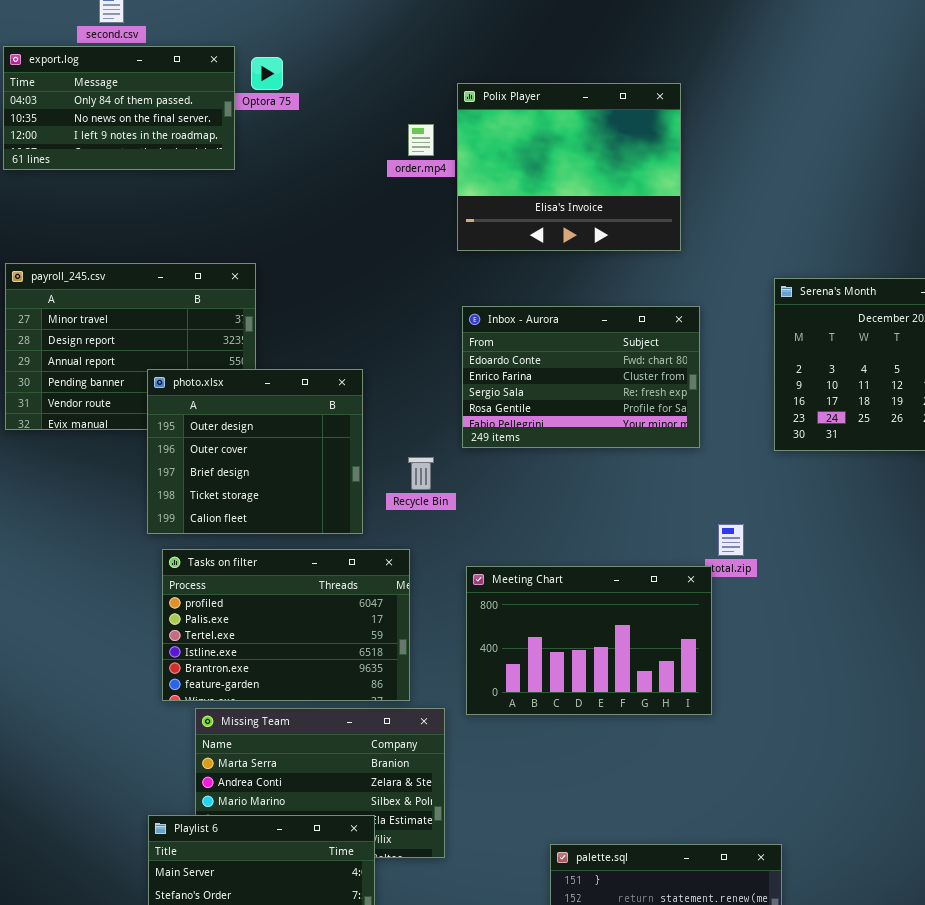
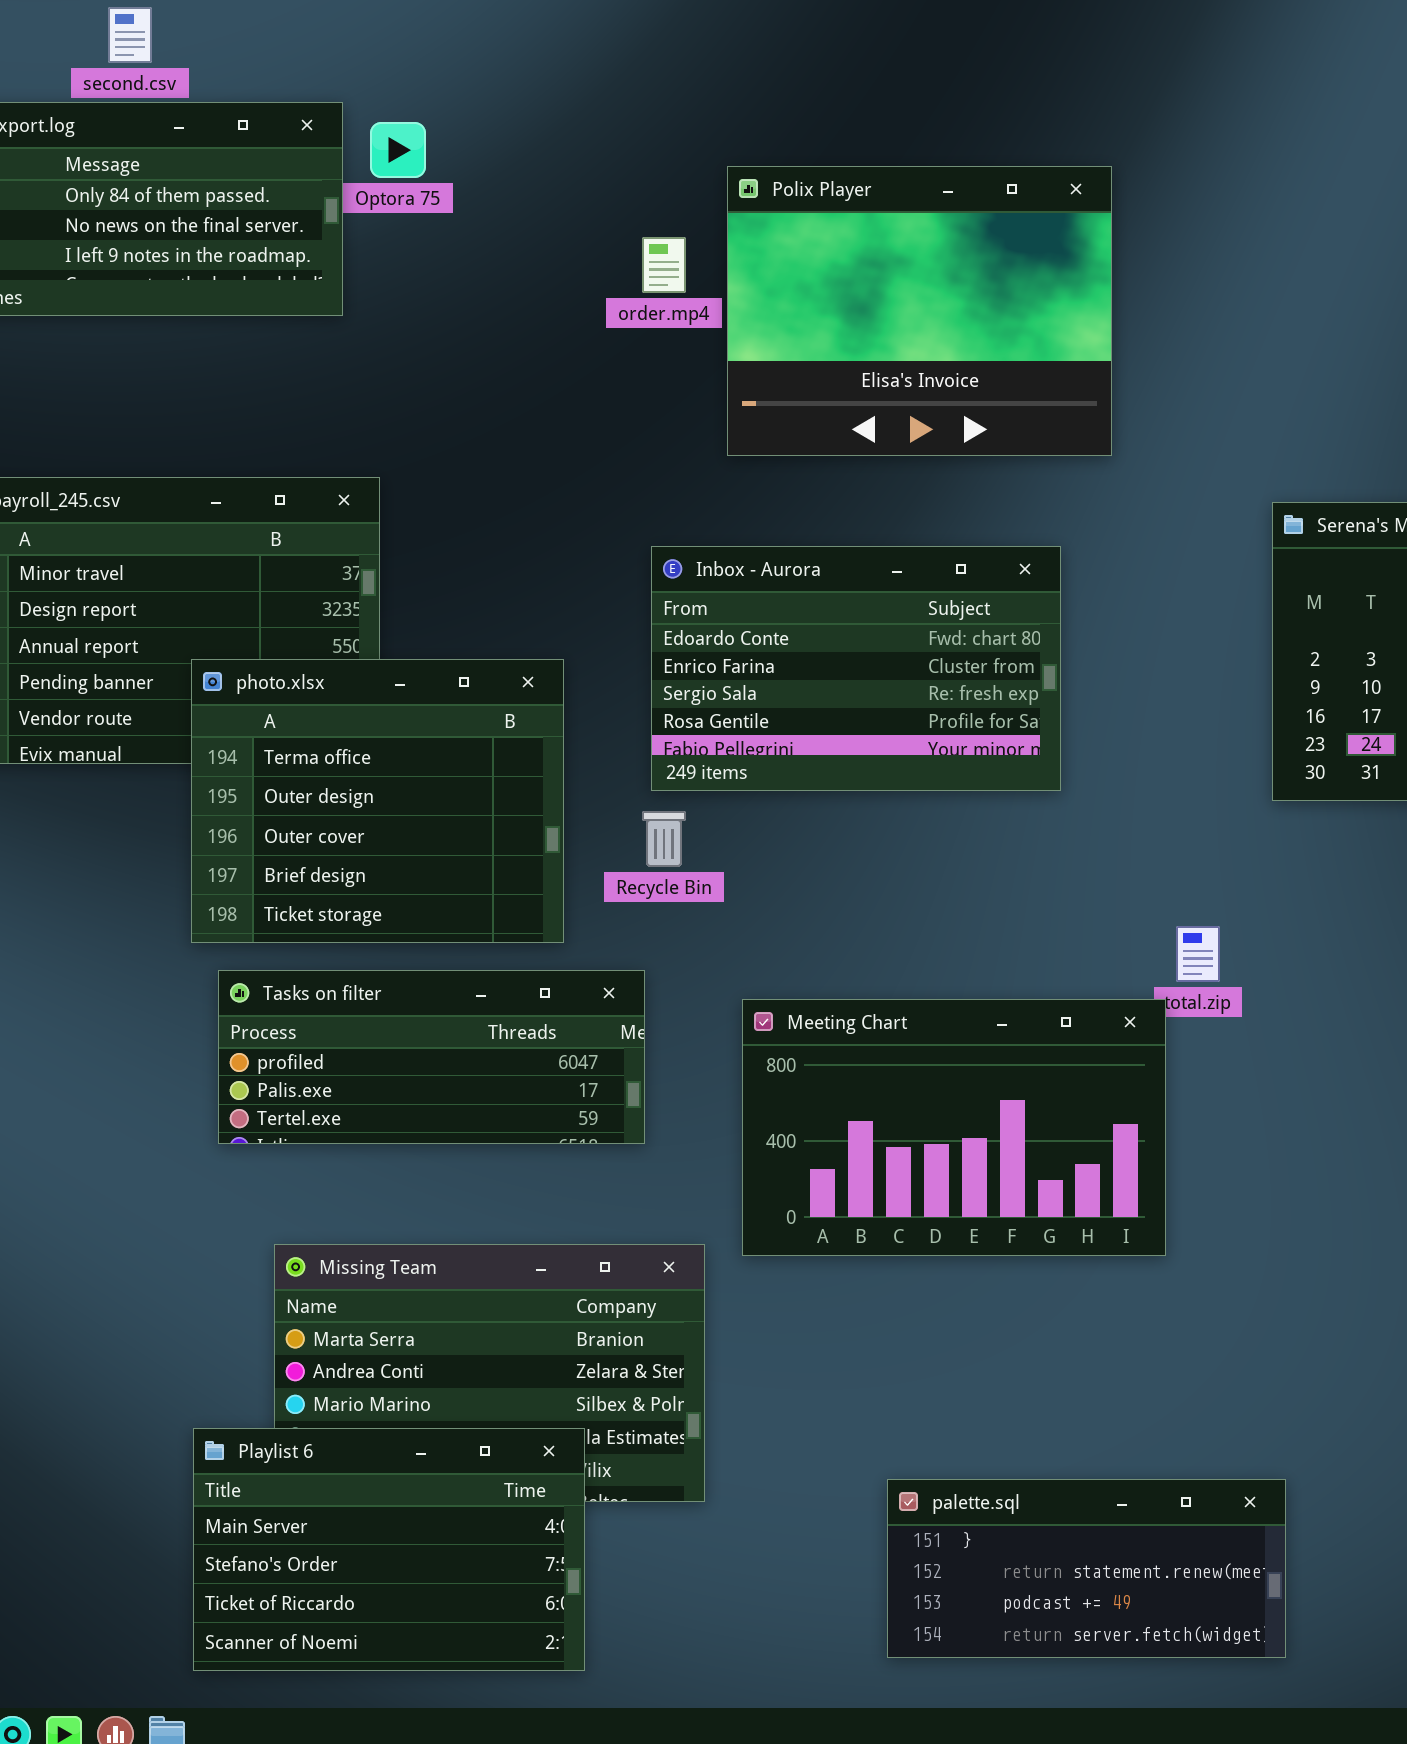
Inbox - Aurora: [462,306,700,448] -> [651,546,1061,791], moved
photo.xlsx: [147,369,363,534] -> [191,659,564,943], scrolled up 1 row
Tasks on filter: [162,549,410,701] -> [218,970,645,1144], resized

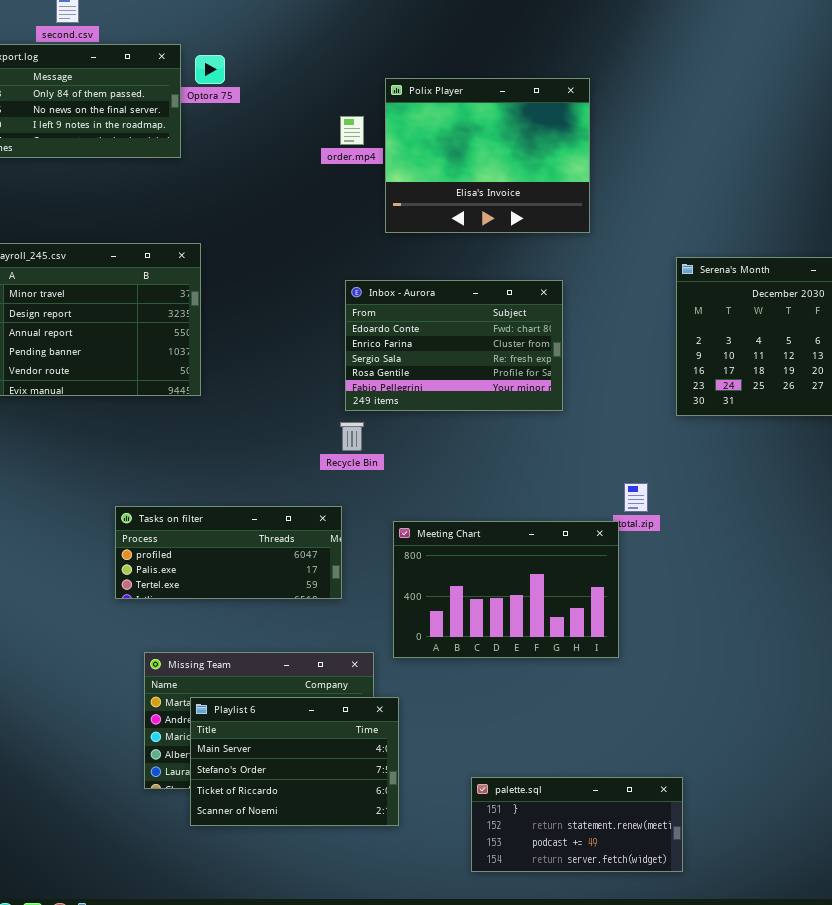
photo.xlsx: [191,659,564,943] -> none, closed
Playlist 6: [193,1428,585,1671] -> [190,697,399,826], moved

